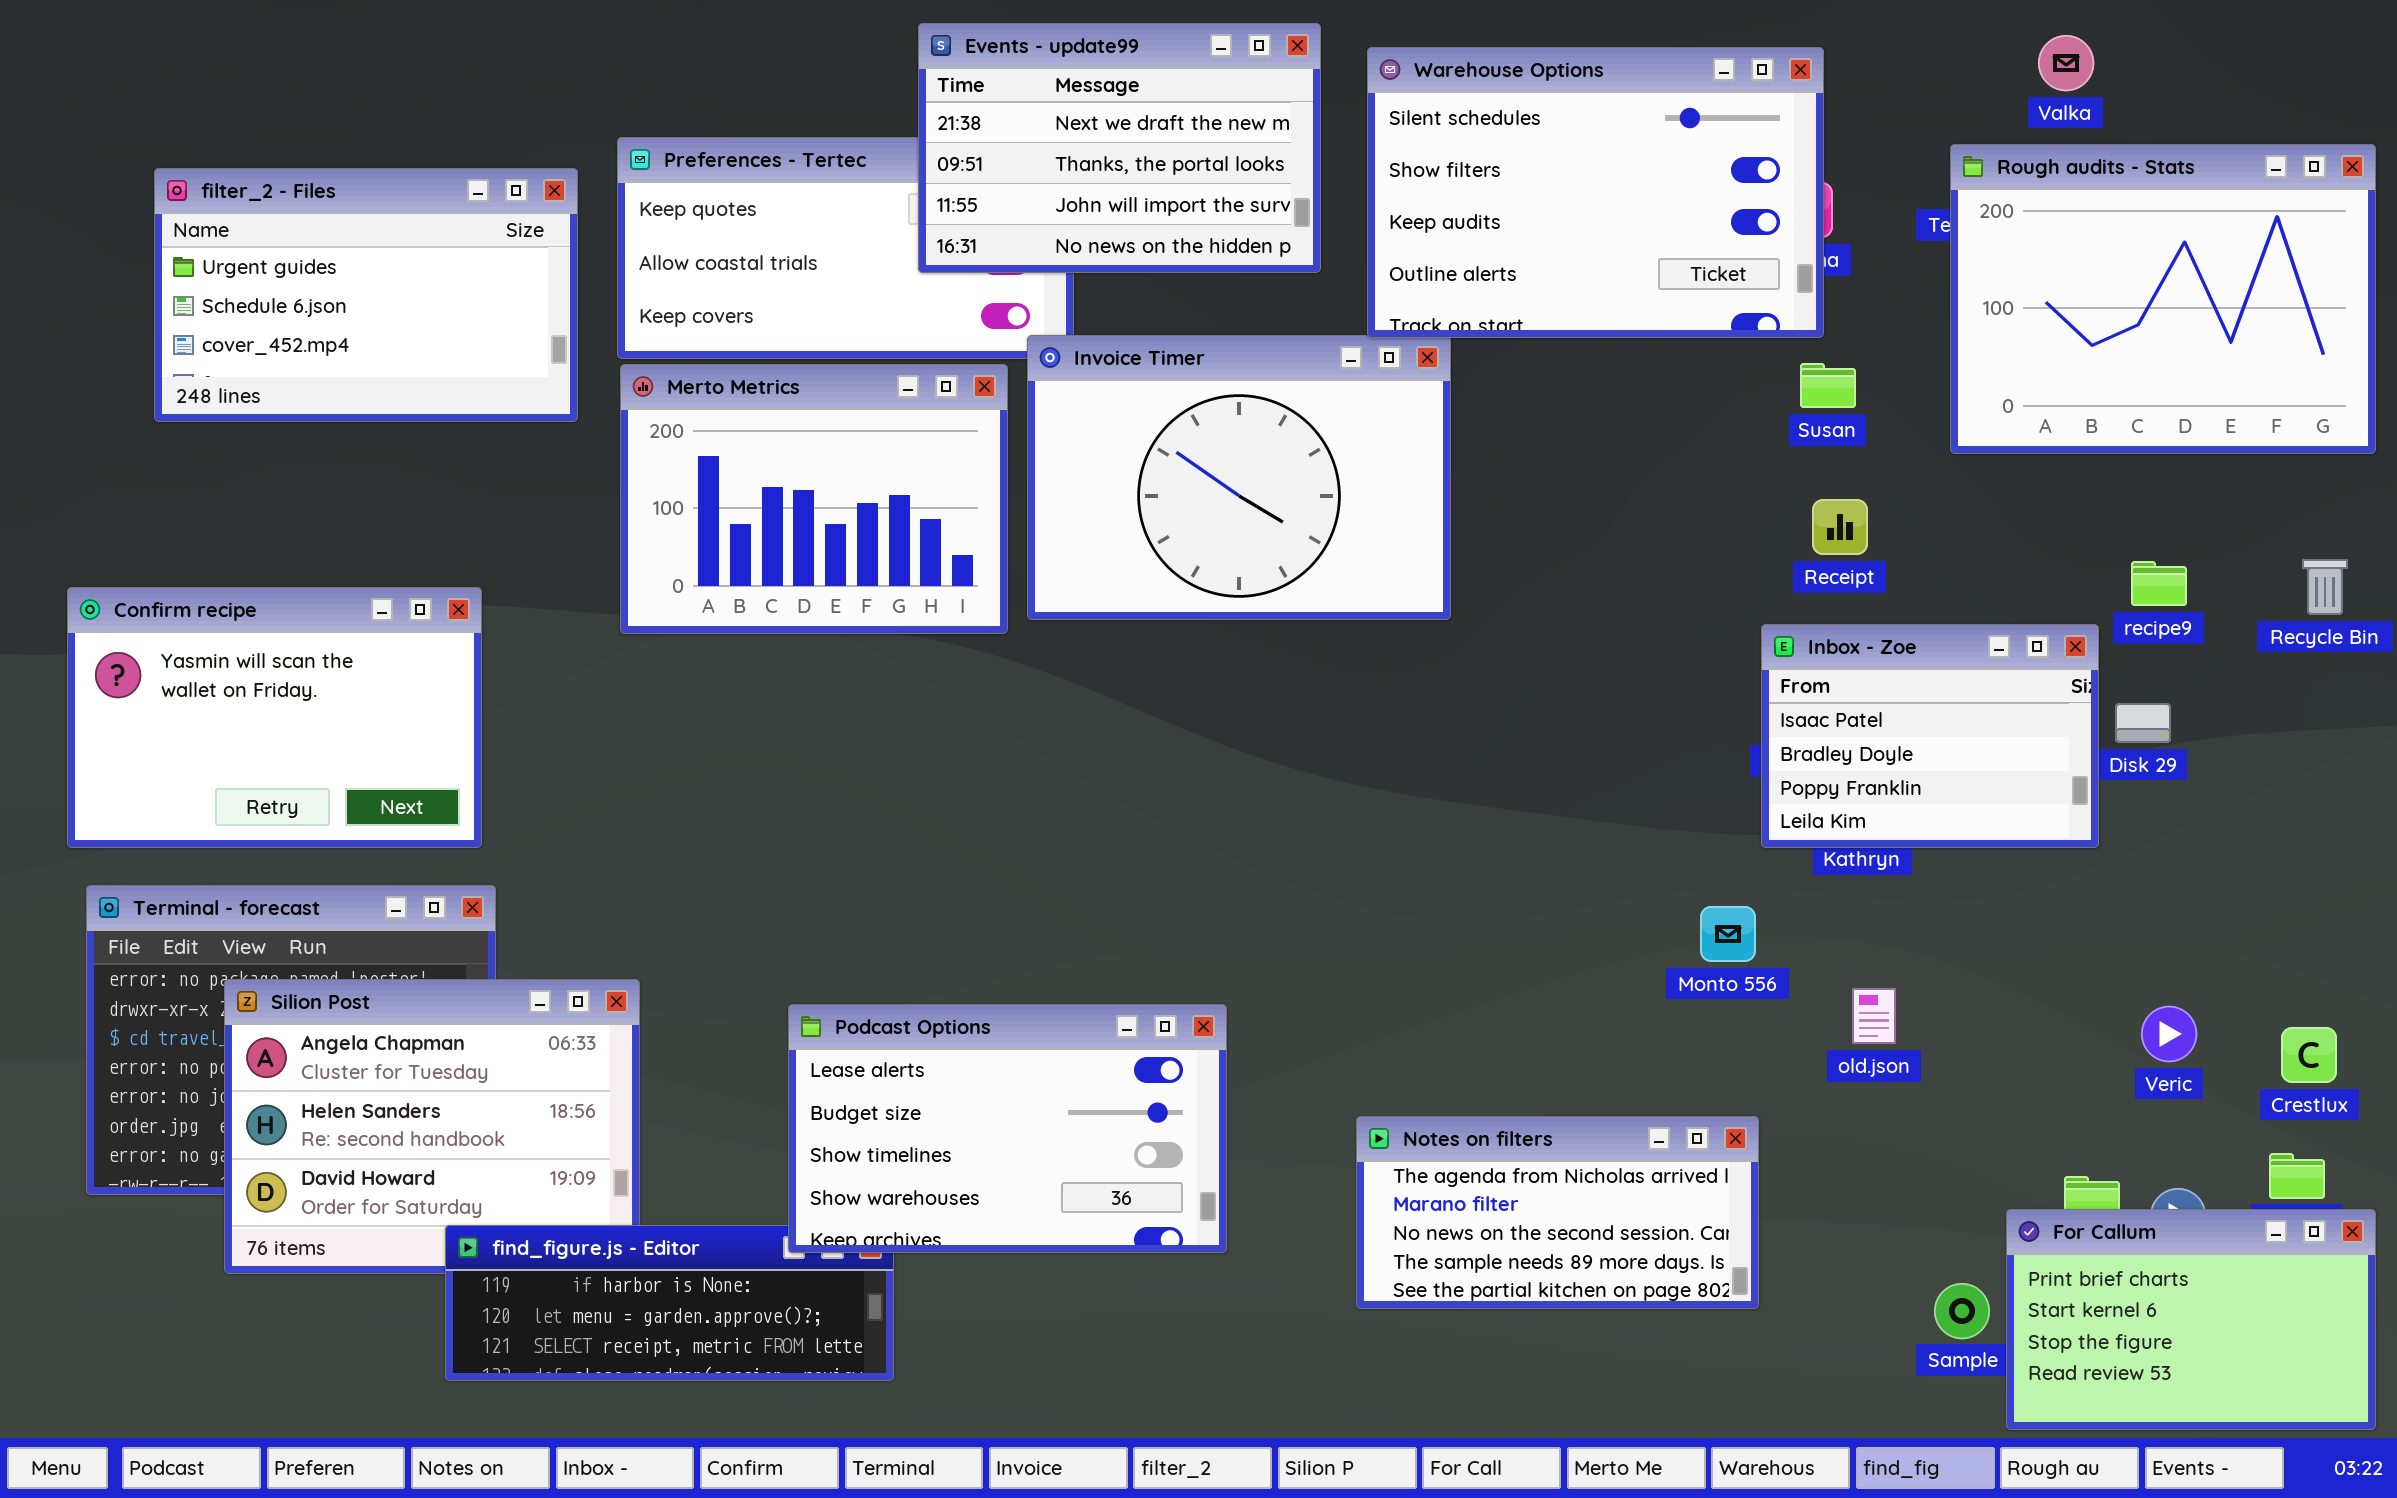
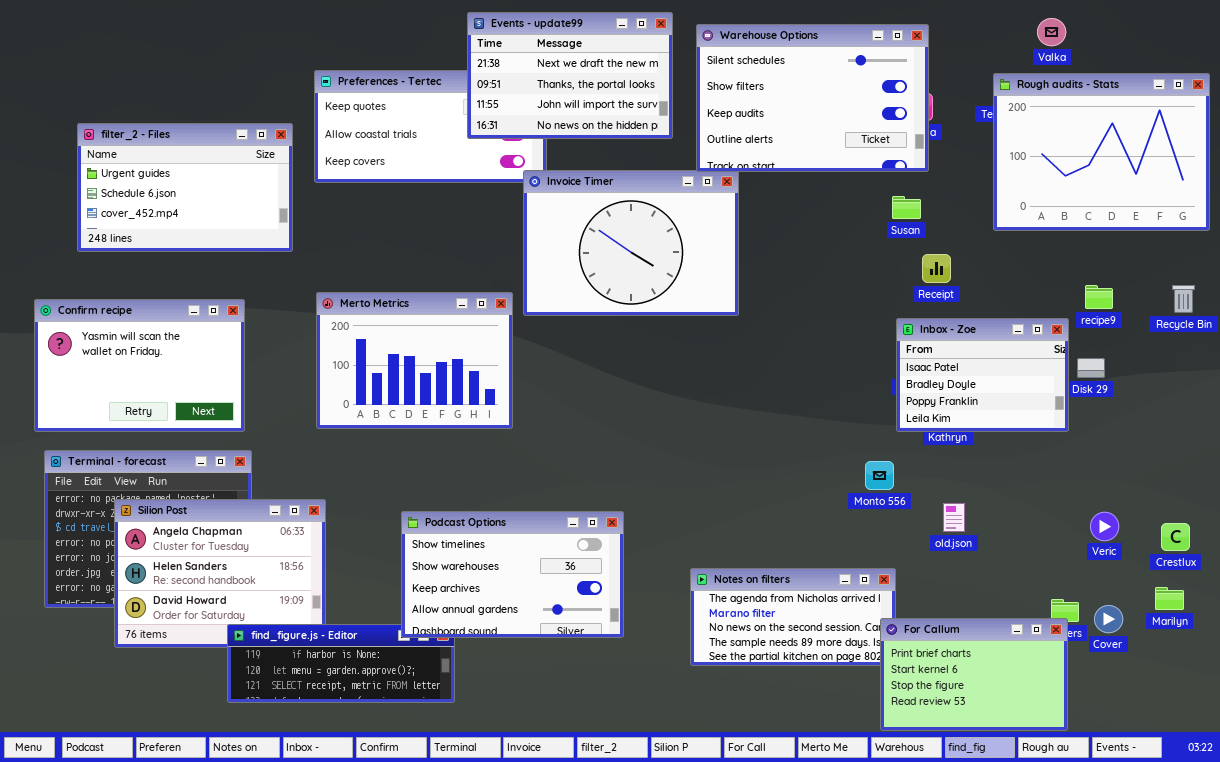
filter_2 - Files: [154,168,578,422] -> [77,123,293,252], moved
Susan: [1800,363,1856,408] -> [892,196,921,219], moved
Merto Metrics: [620,364,1008,634] -> [316,292,513,429], moved
Podcast Options: [788,1004,1227,1253] -> [401,511,624,638], scrolled down 2 rows
For Callum: [2006,1209,2376,1430] -> [880,618,1068,731], moved

